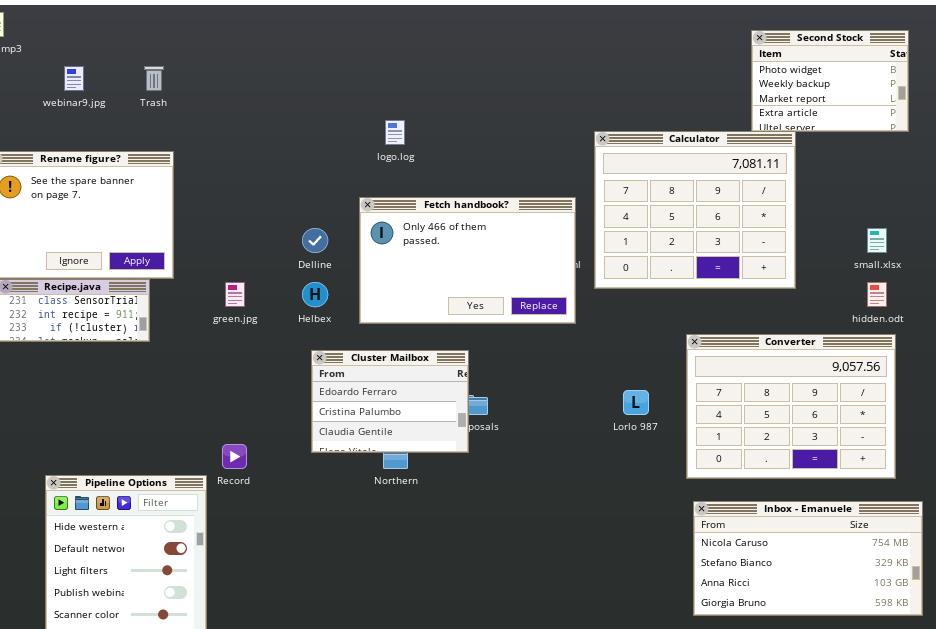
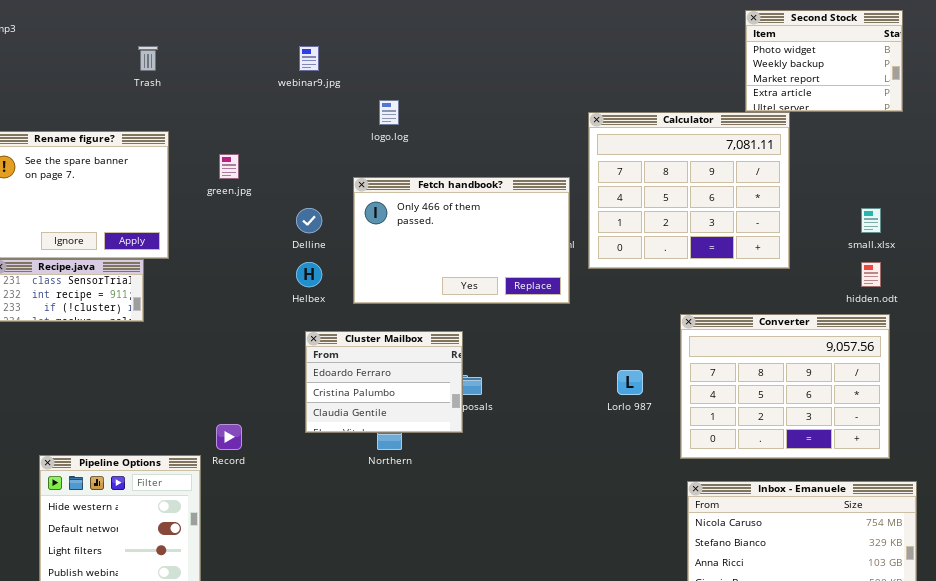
webinar9.jpg: [64,66,84,91] -> [299,46,319,71], moved
green.jpg: [225,282,245,307] -> [219,154,239,179], moved

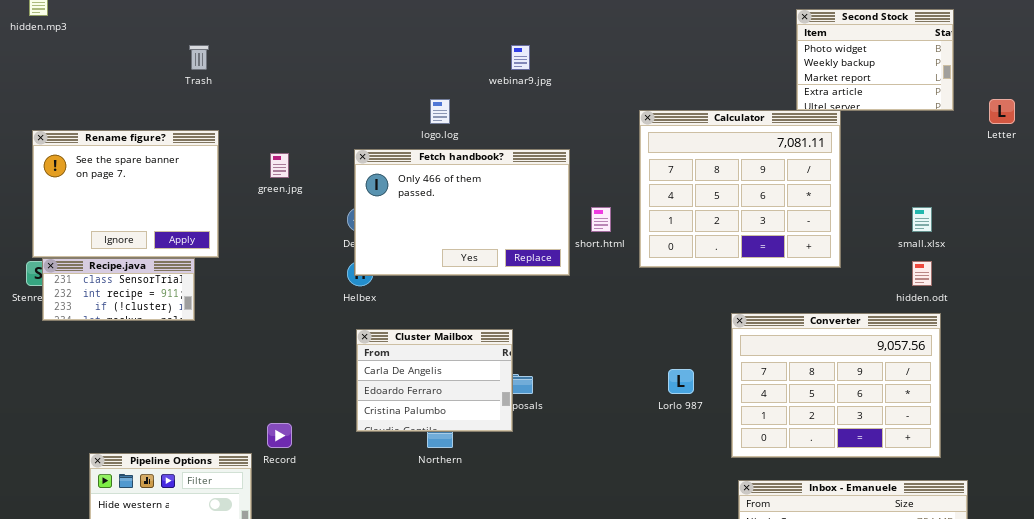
webinar9.jpg: [299,46,319,71] -> [511,45,530,70], moved
Fetch handbook?: [353,177,570,304] -> [354,149,570,276], moved
Cluster Mailbox: [305,331,463,433] -> [356,329,513,432], scrolled up 1 row

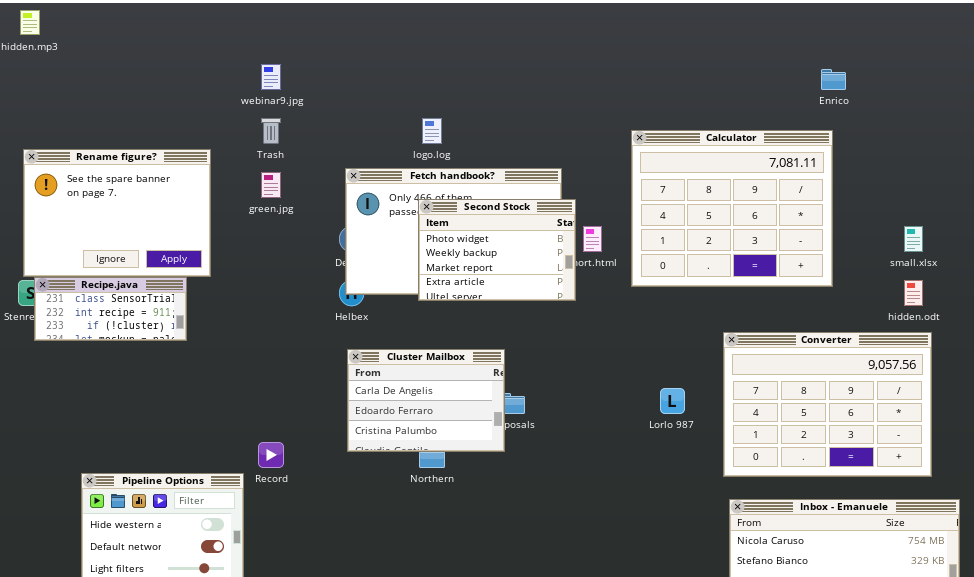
Second Stock: [796,9,954,111] -> [418,199,576,301], moved
Trash: [189,45,209,70] -> [261,118,281,144], moved
webinar9.jpg: [511,45,530,70] -> [261,64,281,90], moved

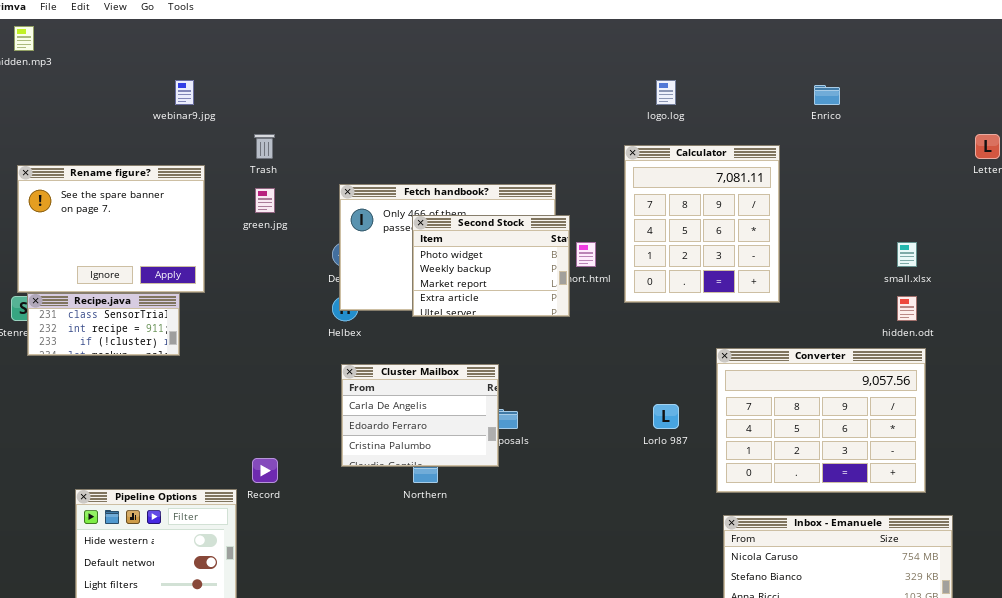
webinar9.jpg: [261,64,281,90] -> [175,80,194,105], moved
logo.log: [422,118,442,144] -> [656,80,676,105], moved
Calculator: [631,130,833,287] -> [624,145,780,303], resized

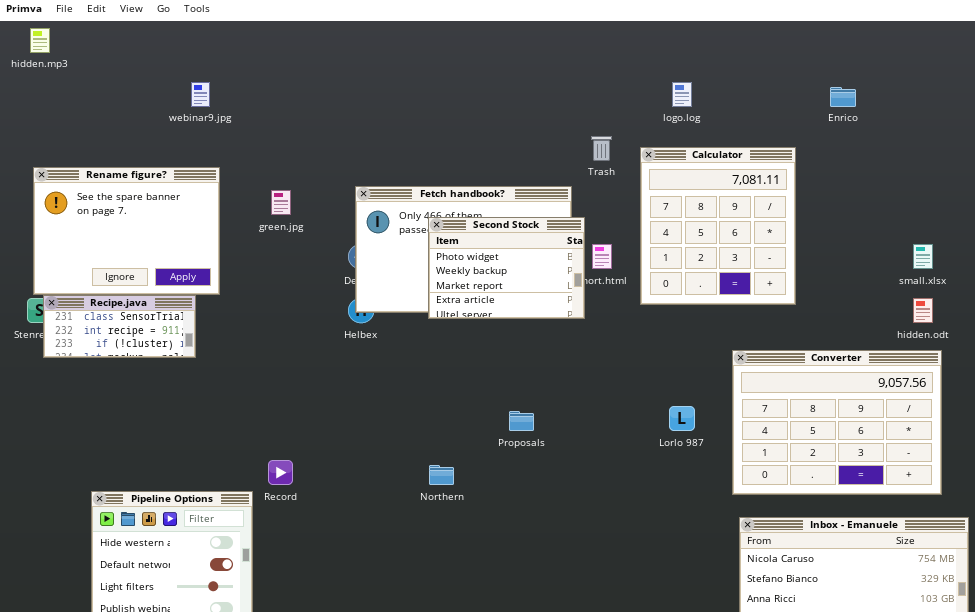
Trash: [254,134,275,159] -> [591,136,612,161], moved
Cluster Mailbox: [341,364,499,467] -> none, closed

